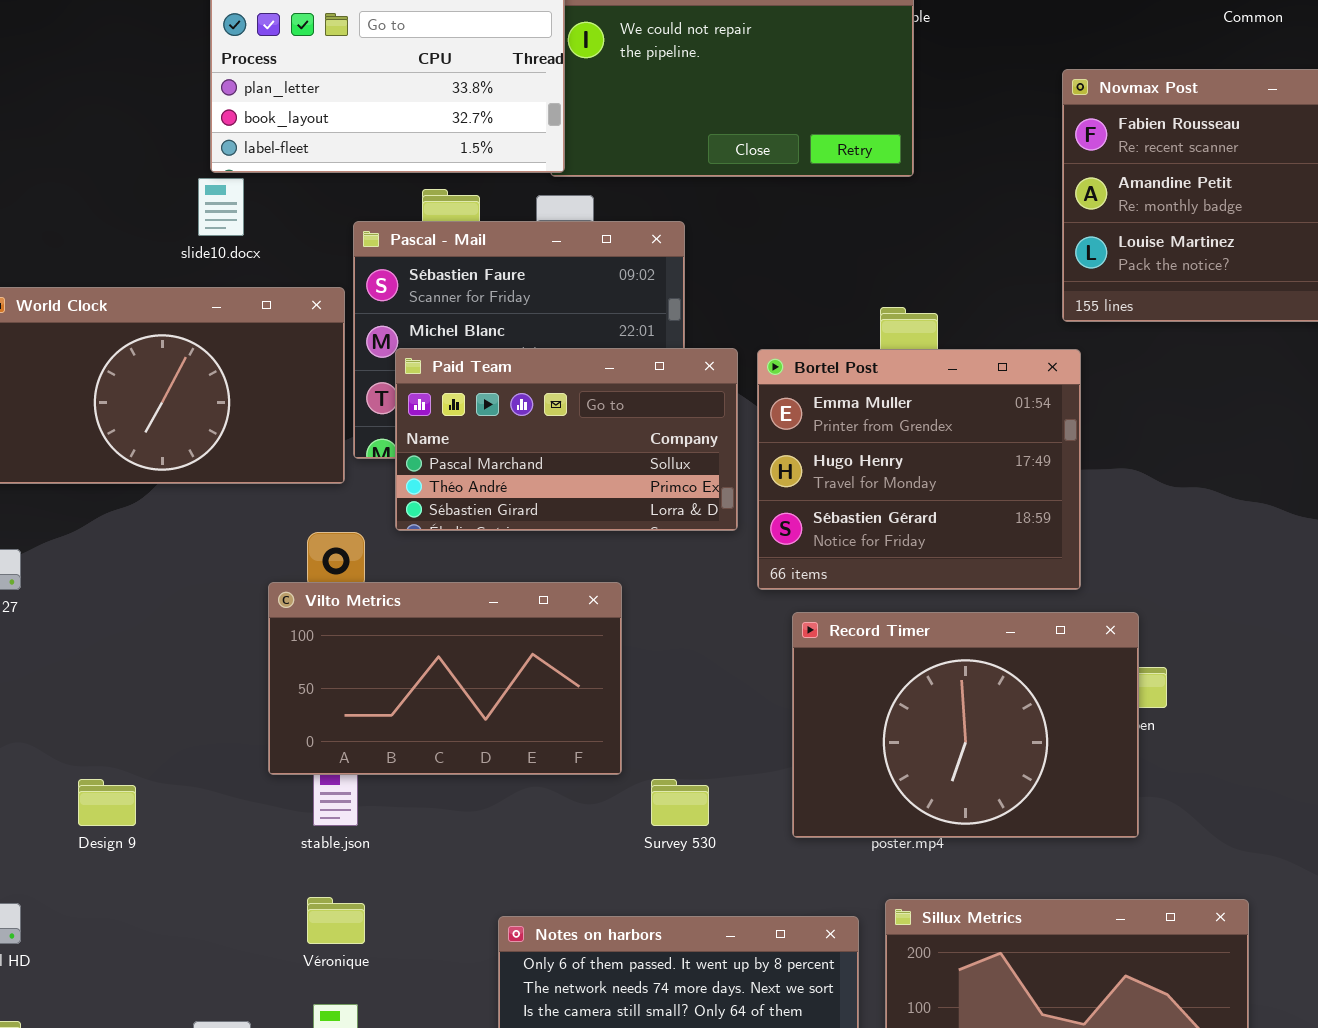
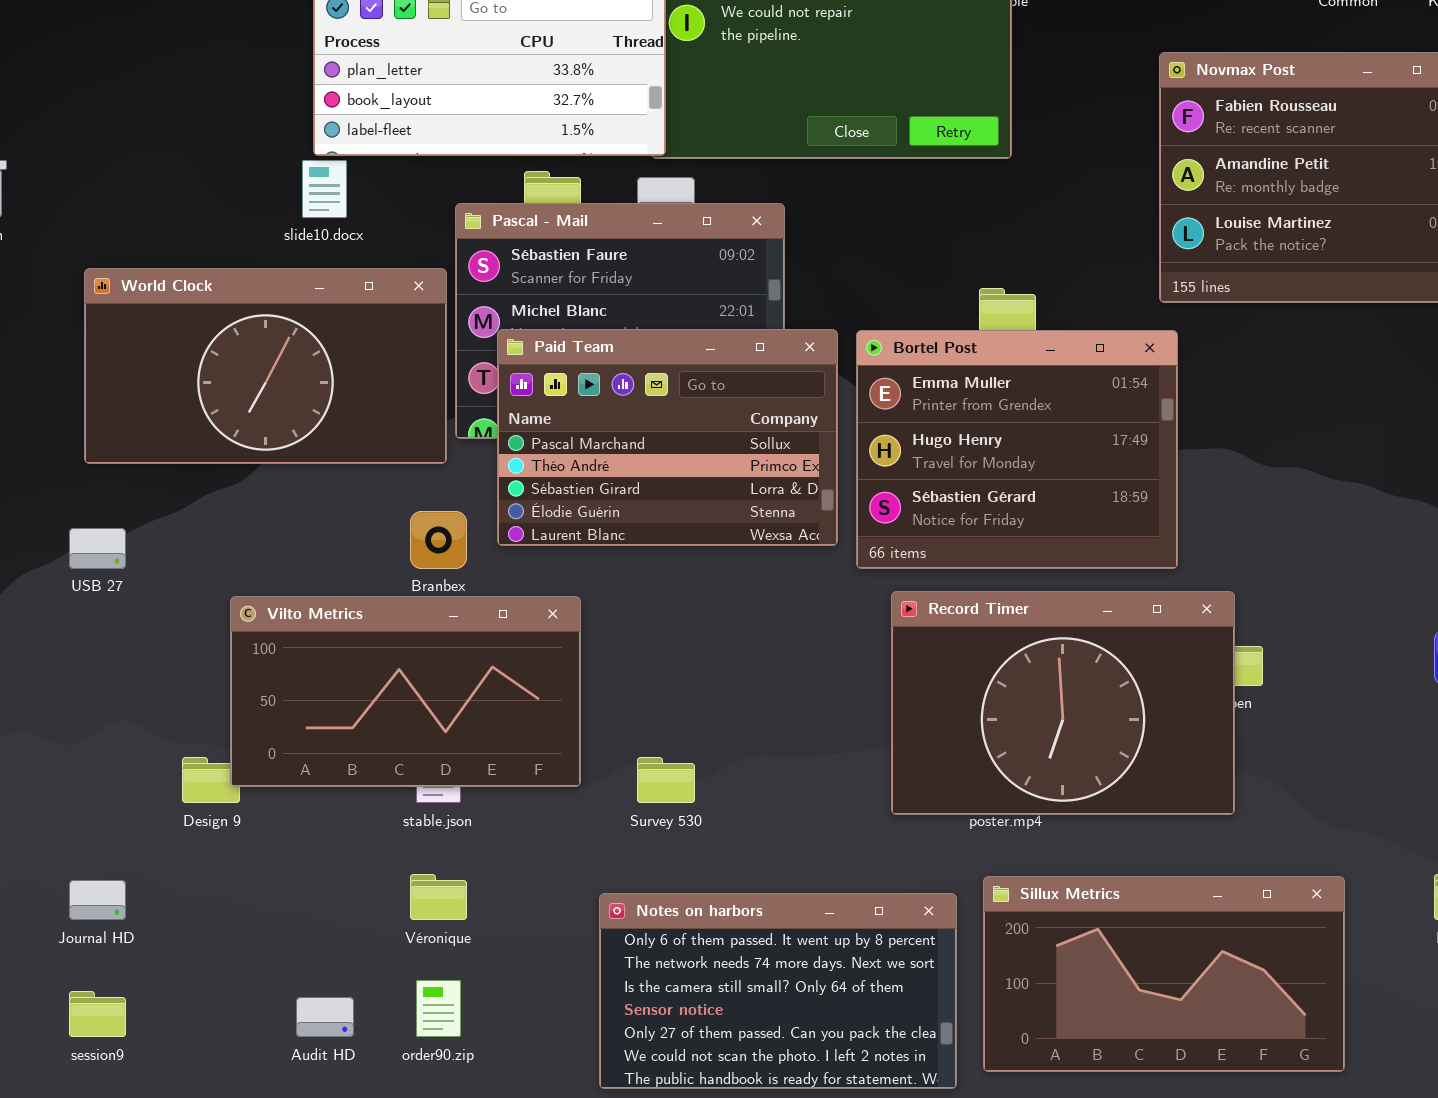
Paid Team: [395,348,738,531] -> [497,329,838,546], resized
Vilto Metrics: [268,582,622,775] -> [230,596,581,787], moved
Survey 530: [651,779,709,826] -> [637,757,695,803], moved

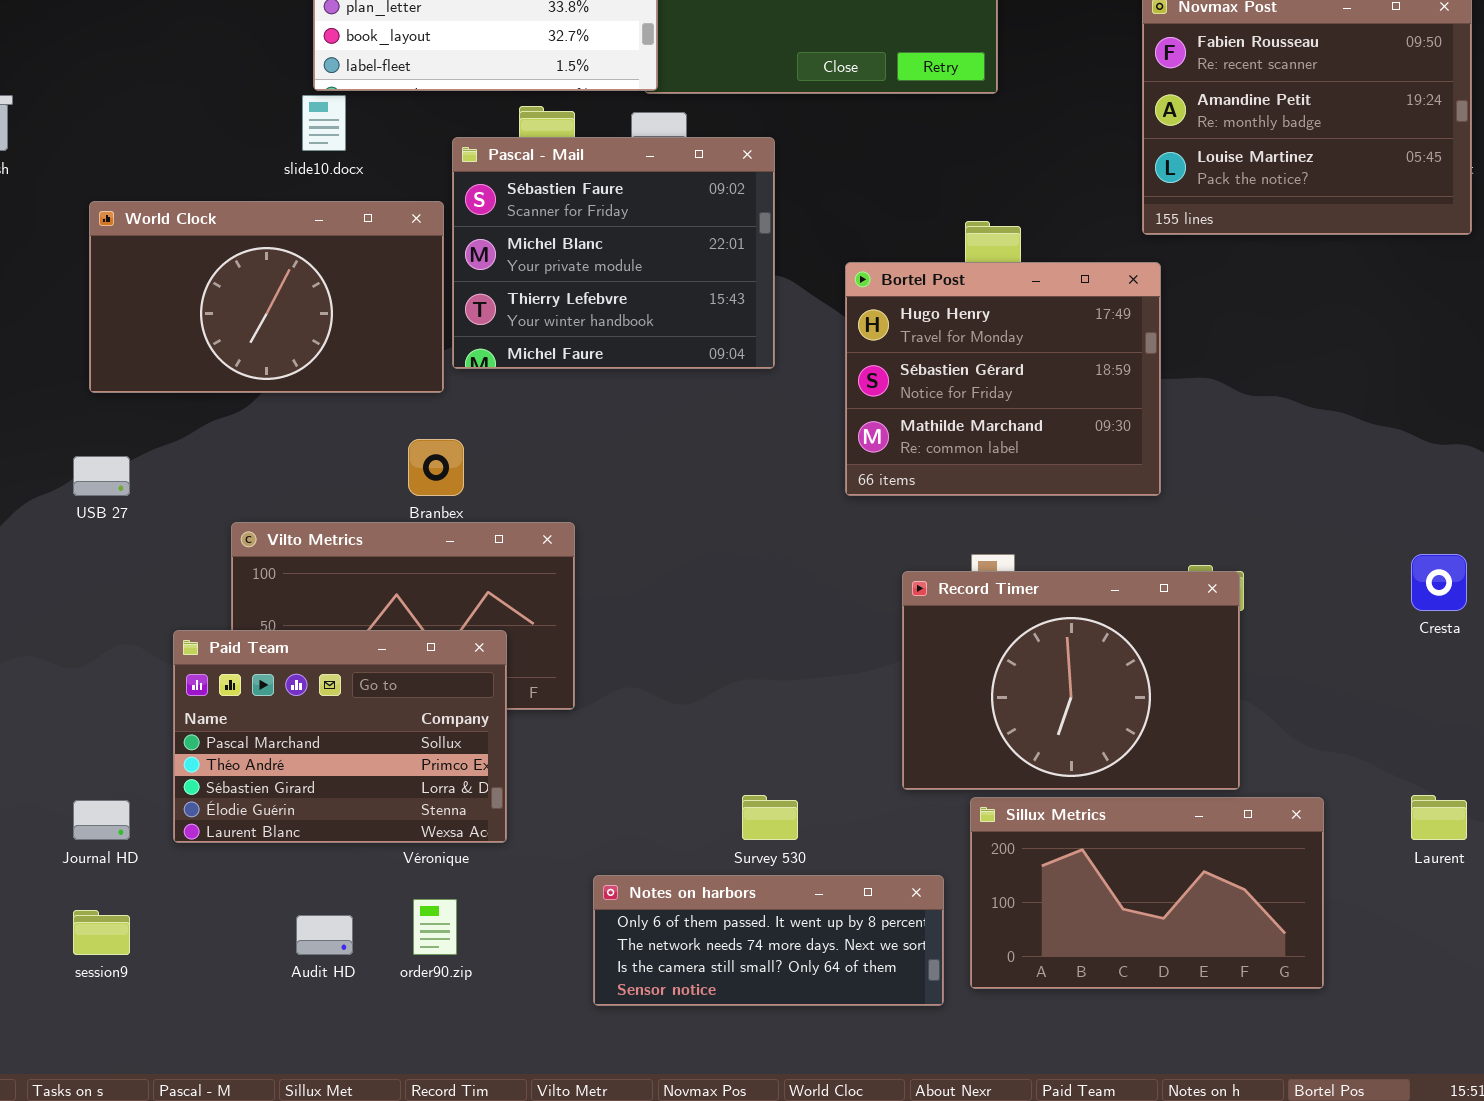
Paid Team: [497,329,838,546] -> [173,630,507,843], moved
Bortel Post: [856,330,1178,569] -> [845,262,1161,496], scrolled down 1 row
Record Timer: [891,591,1235,815] -> [902,571,1240,790], moved
Survey 530: [637,757,695,803] -> [742,795,798,840], moved
Notes on harbors: [599,893,957,1089] -> [593,875,944,1006], resized

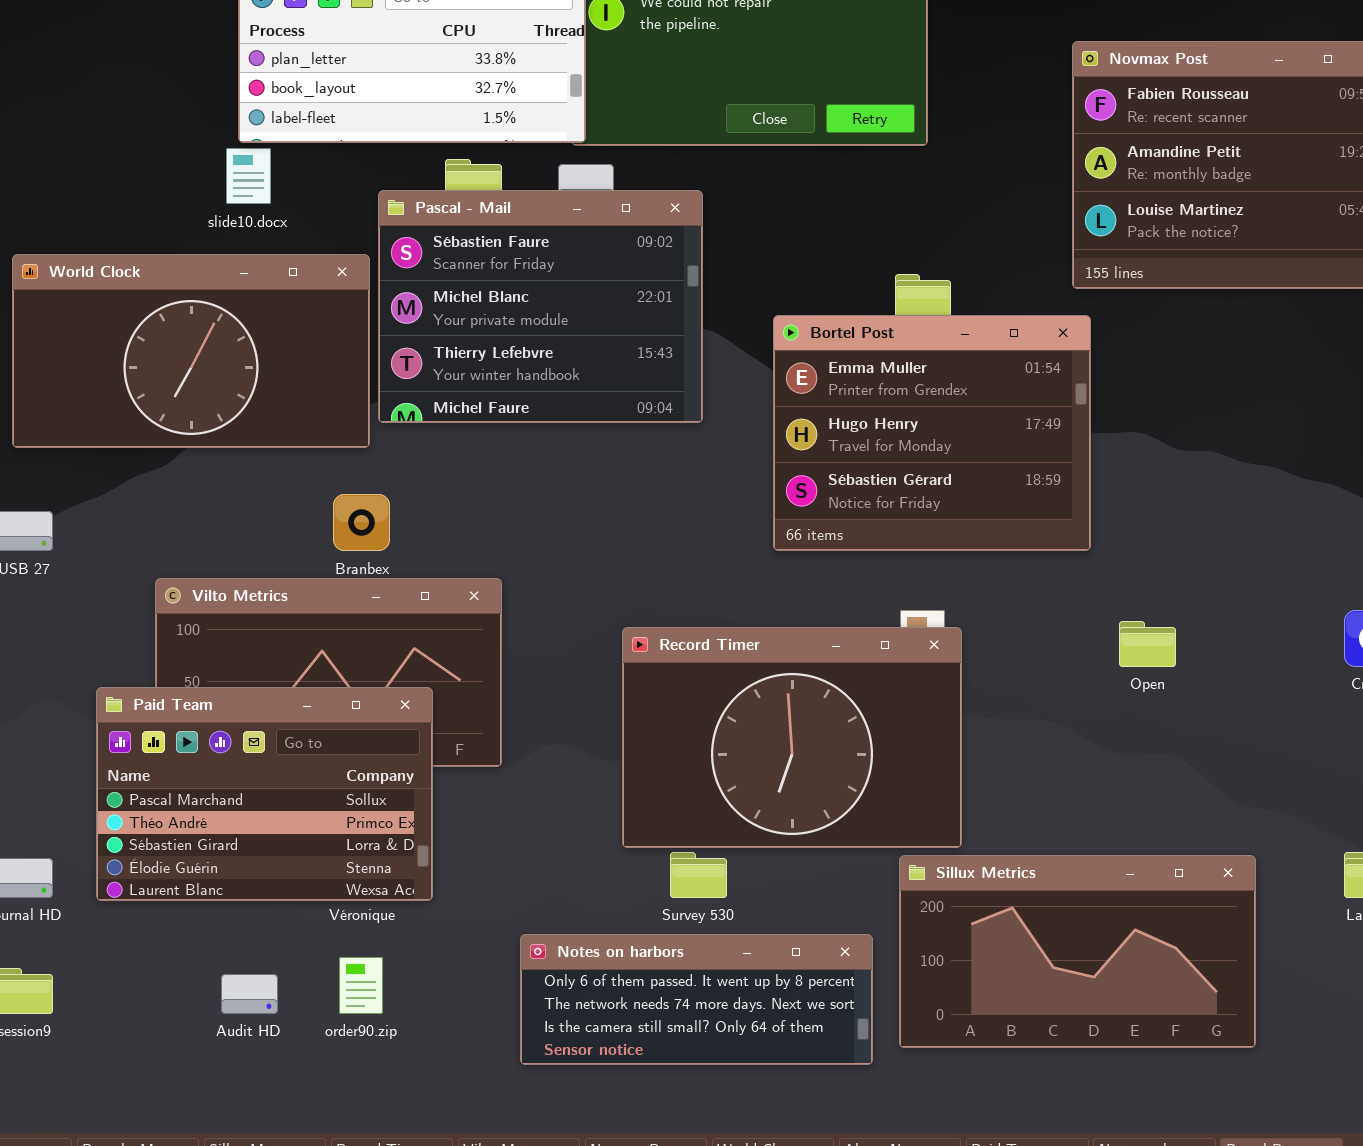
Bortel Post: [845,262,1161,496] -> [773,315,1091,551], scrolled up 1 row
Record Timer: [902,571,1240,790] -> [622,627,962,848], moved

